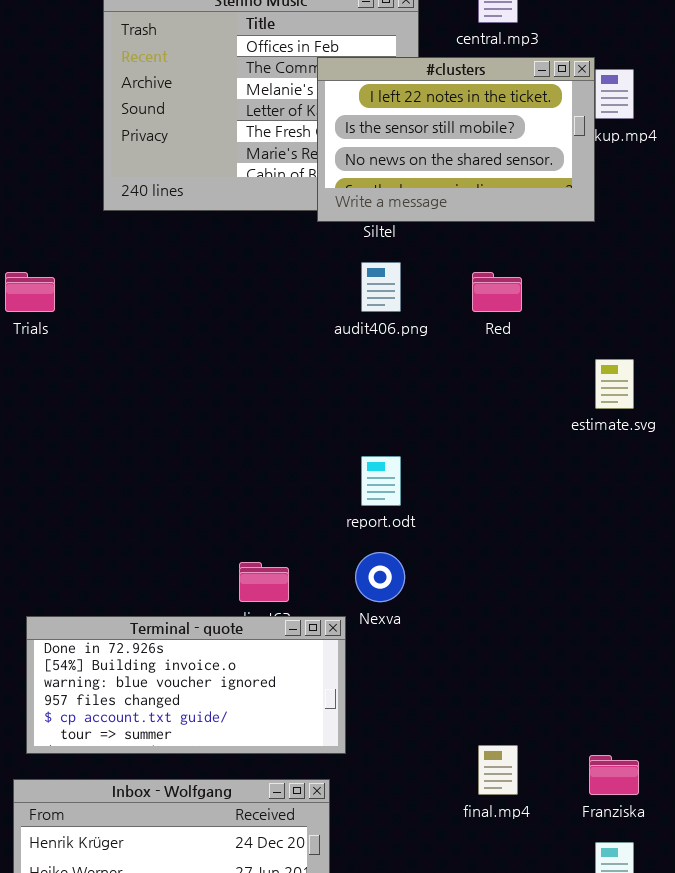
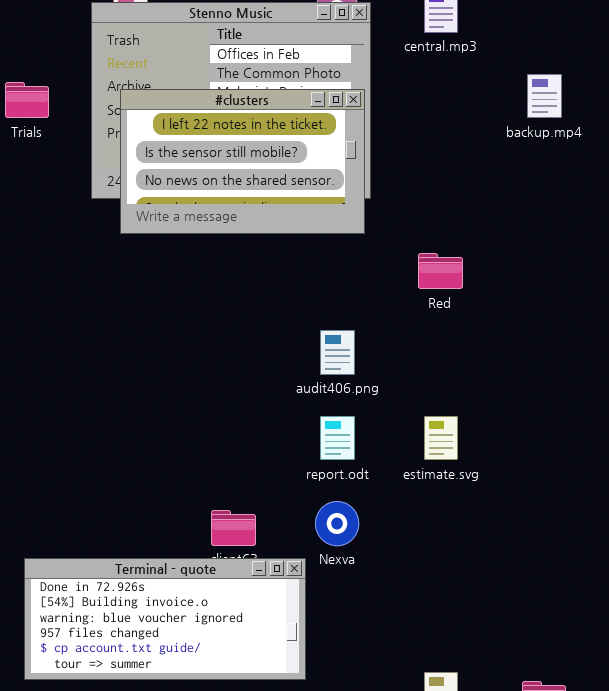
#clusters: [317,57,595,222] -> [120,89,365,234], moved
audit406.png: [361,262,401,312] -> [320,330,355,375], moved
Trials: [5,272,55,312] -> [5,82,49,118], moved
estimate.svg: [595,359,634,409] -> [424,416,458,460], moved

